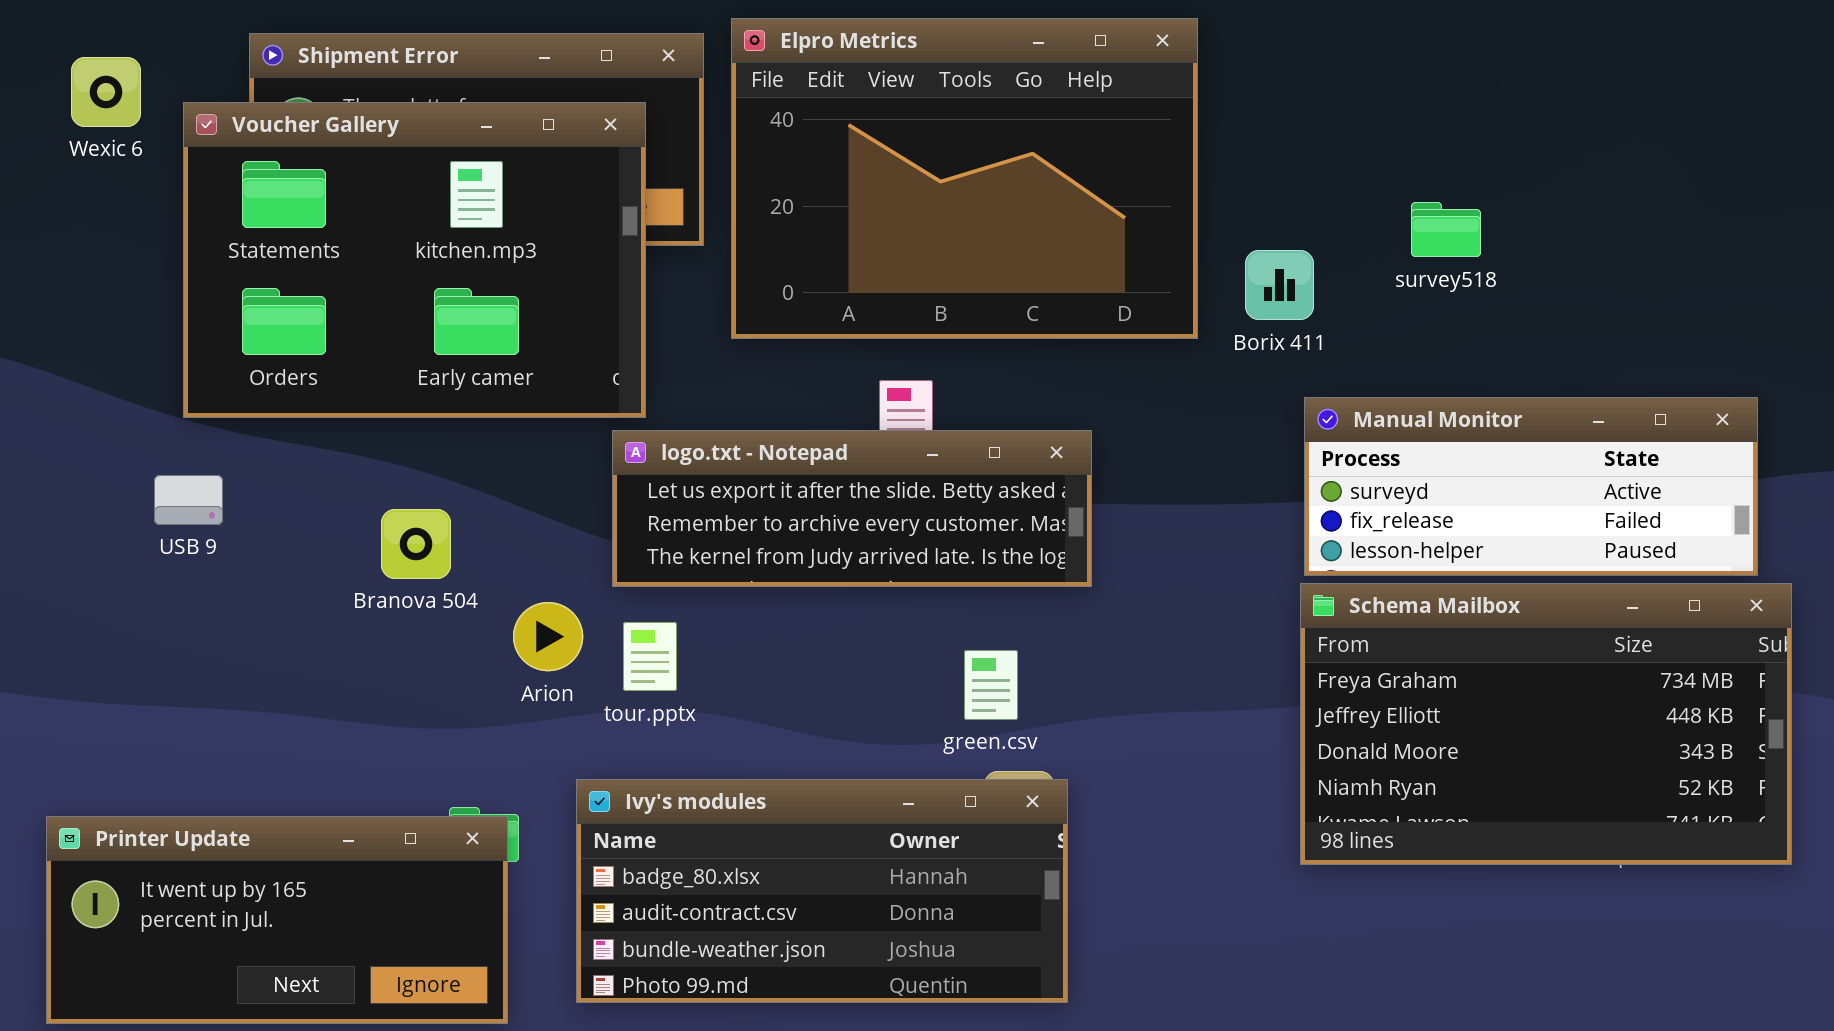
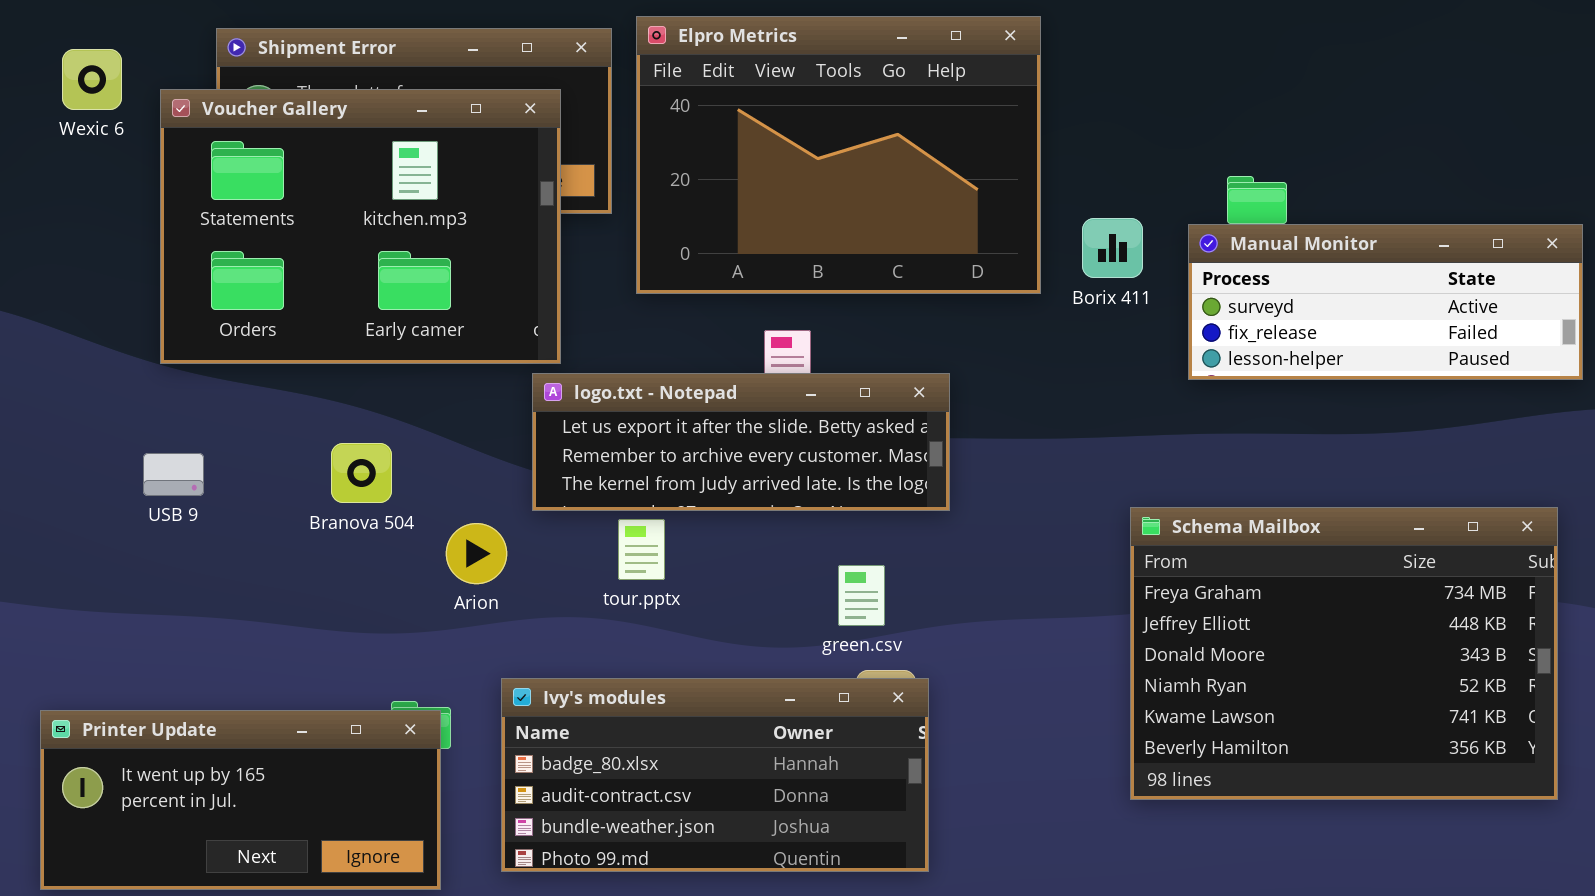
Manual Monitor: [1304,397,1758,576] -> [1188,224,1583,380], moved
USB 9: [154,475,223,525] -> [143,453,204,496], moved
Schema Mailbox: [1300,583,1792,865] -> [1130,507,1558,800], resized
tour.pptx: [623,622,677,691] -> [618,519,665,580], moved

